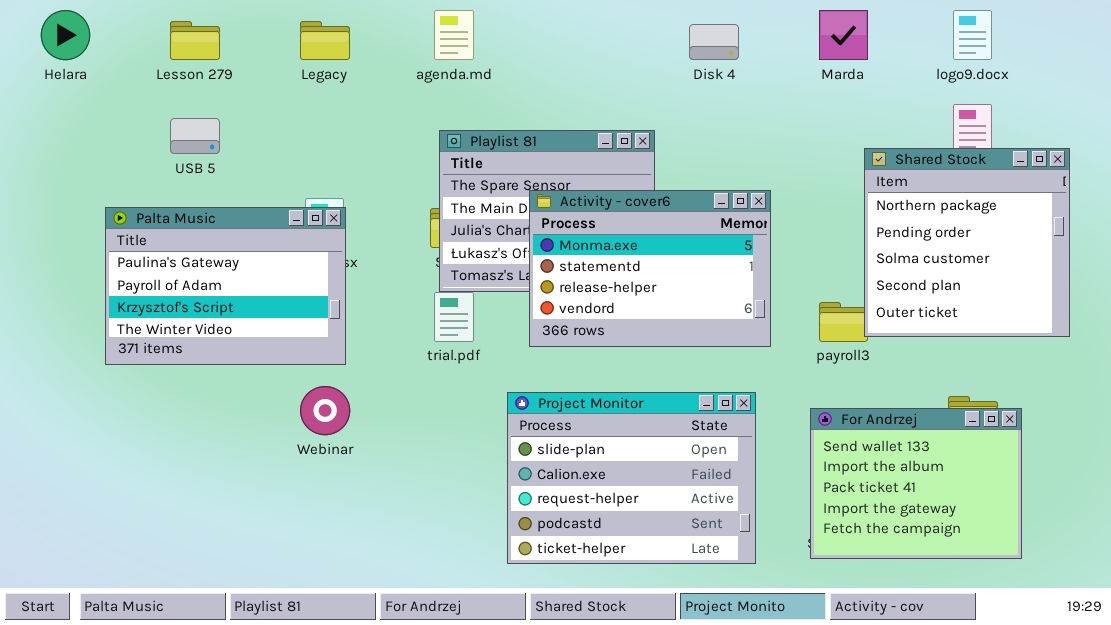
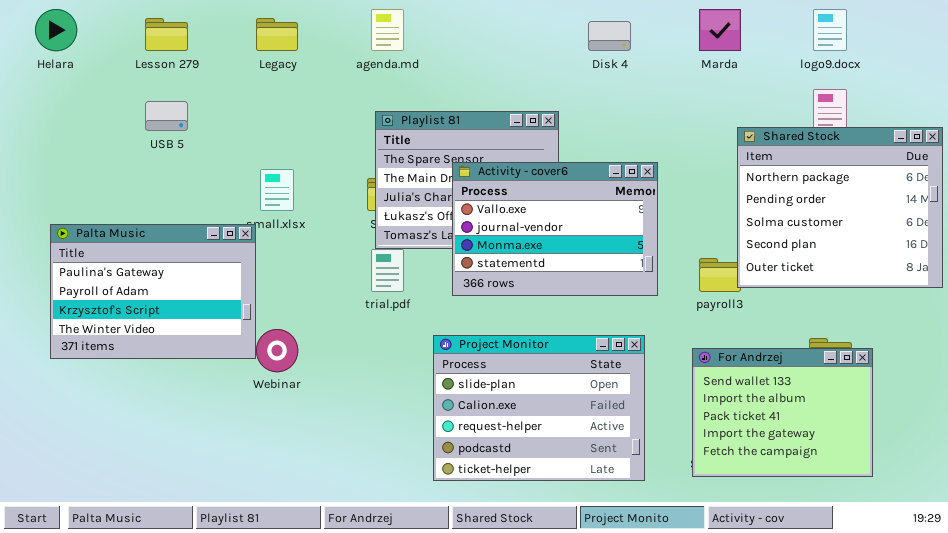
Shared Stock: [864,148,1070,337] -> [737,127,943,288], resized
Activity - cover6: [529,190,771,347] -> [452,162,658,296], scrolled up 2 rows
Palta Music: [105,207,346,365] -> [50,224,256,359], moved

